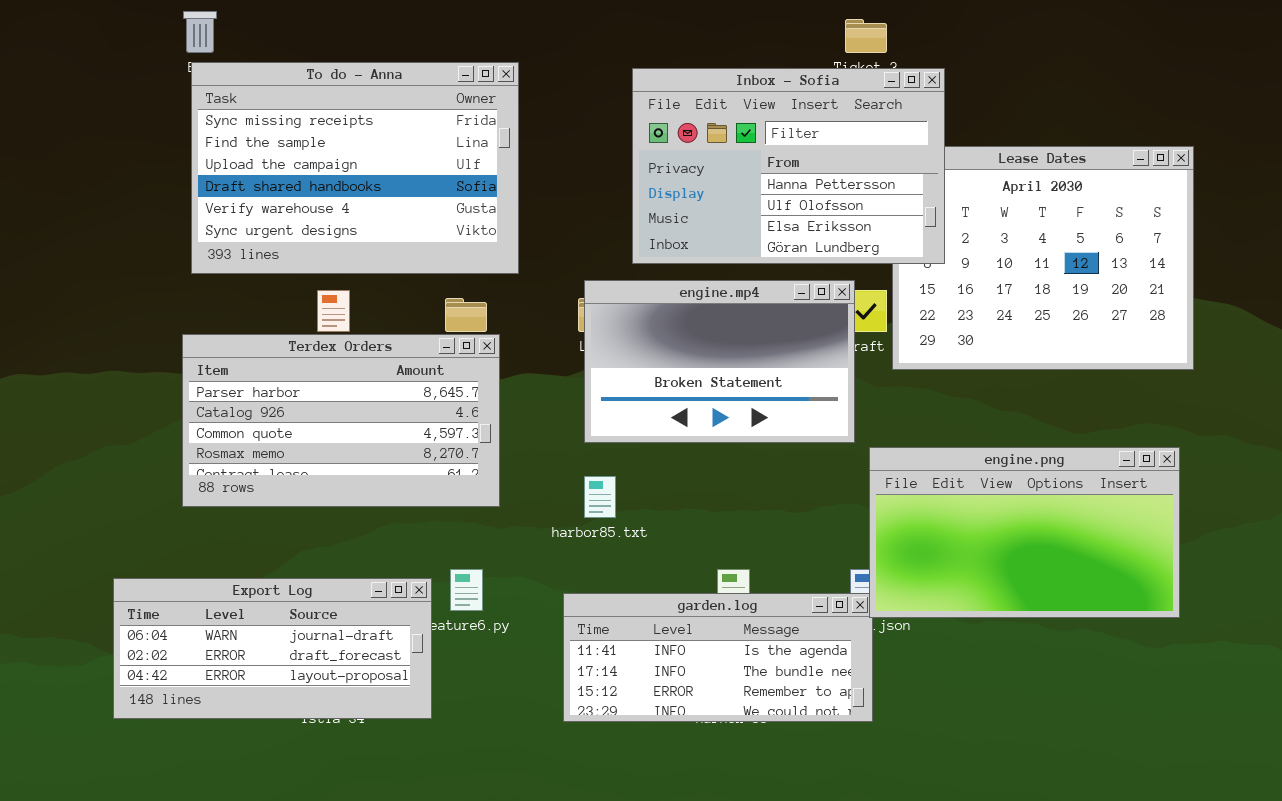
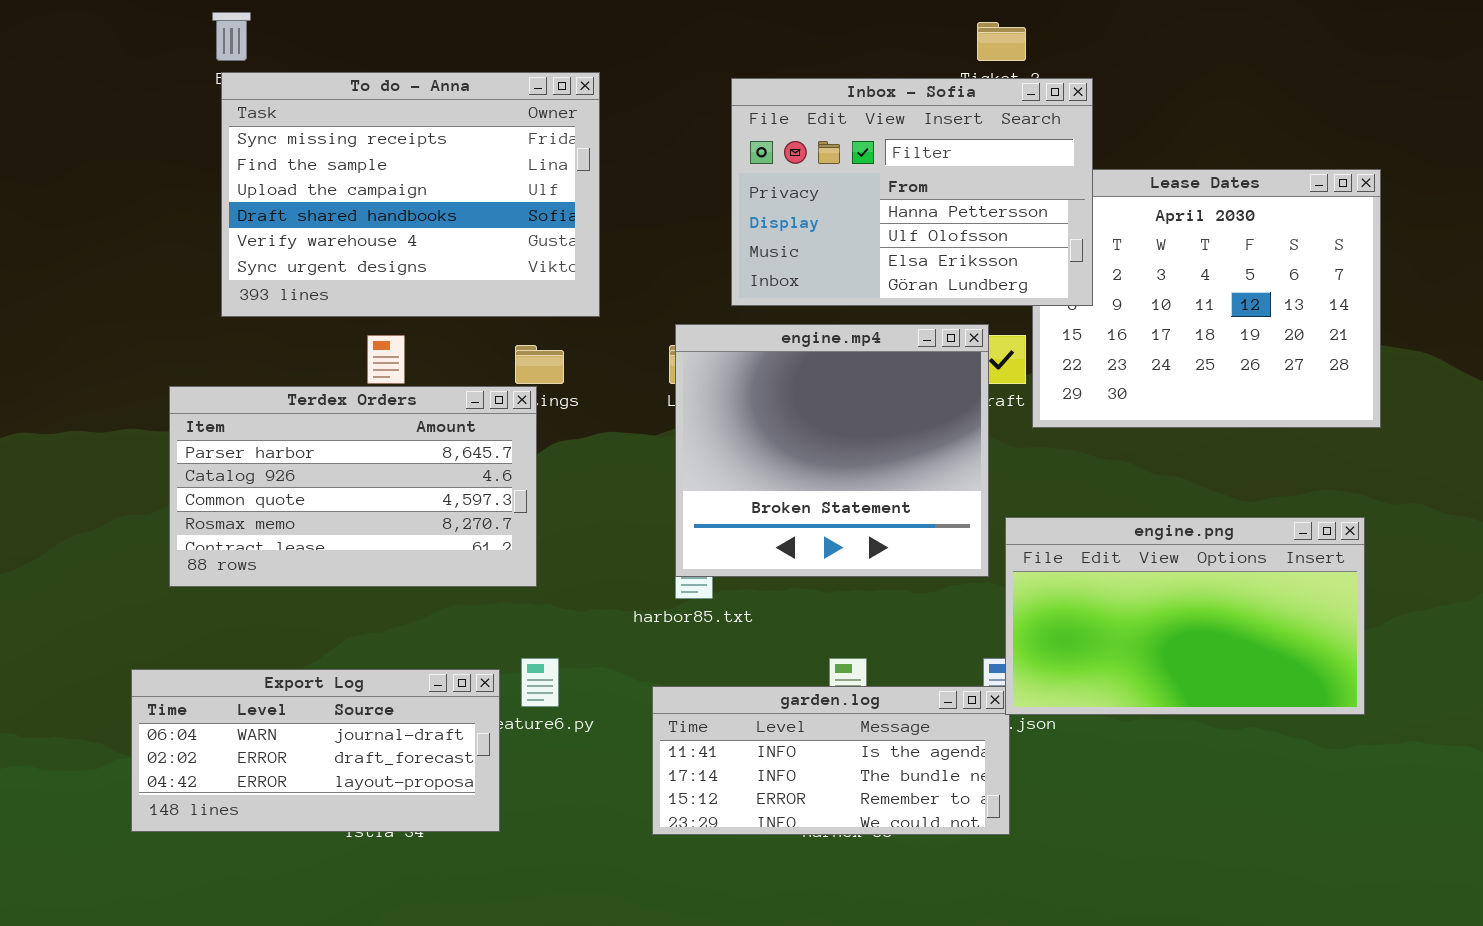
engine.mp4: [584,280,855,443] -> [675,324,989,577], resized
Terdex Orders: [182,334,500,507] -> [169,386,537,587], moved

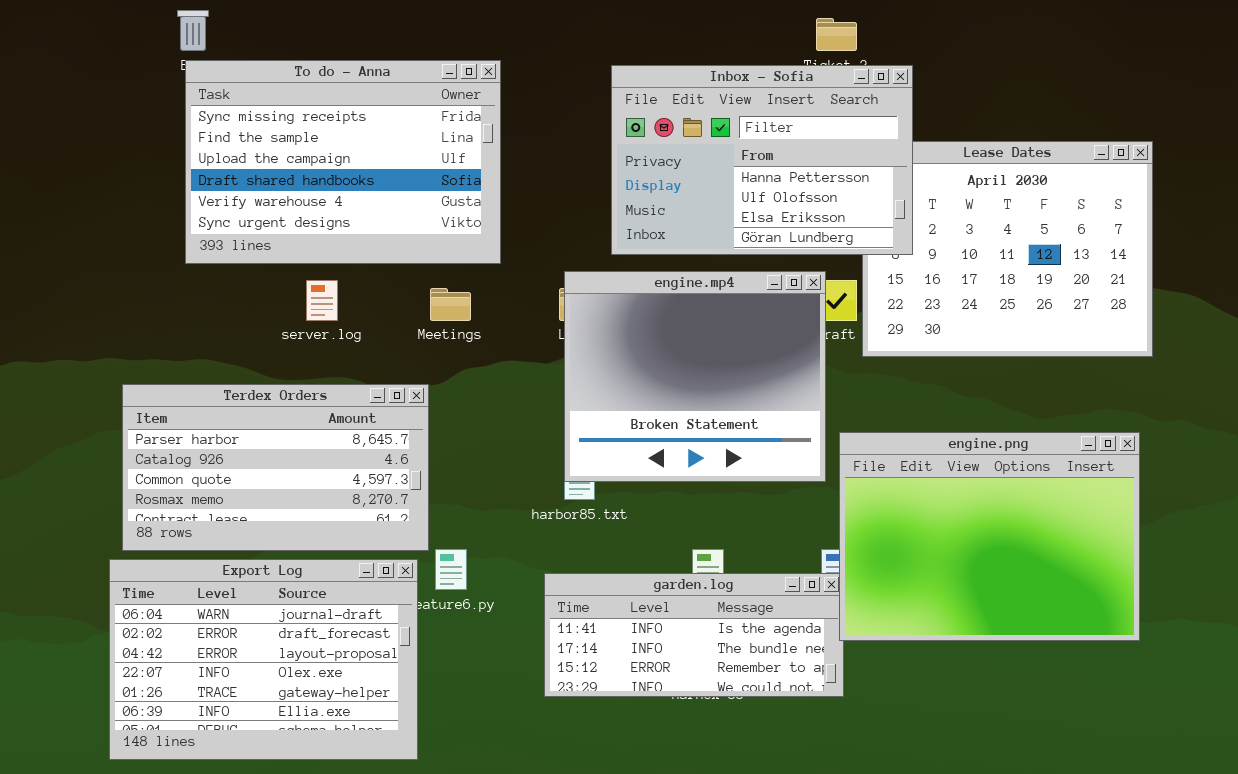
Terdex Orders: [169,386,537,587] -> [122,384,429,551], moved
engine.png: [1005,517,1365,715] -> [839,432,1140,641], resized
Export Log: [131,669,500,832] -> [109,559,418,760], resized

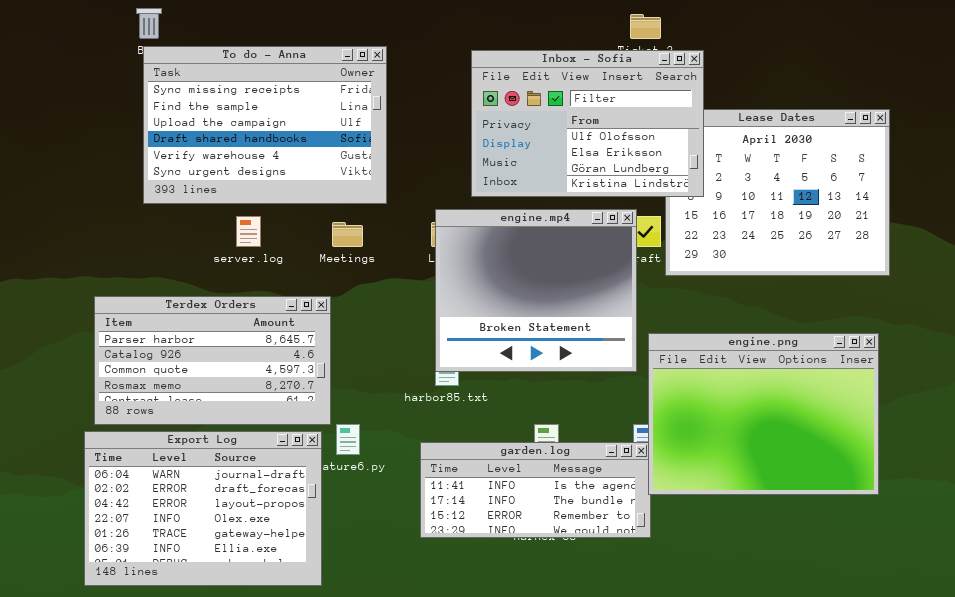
Inbox - Sofia: [611,65,913,255] -> [471,50,704,197], scrolled down 1 row

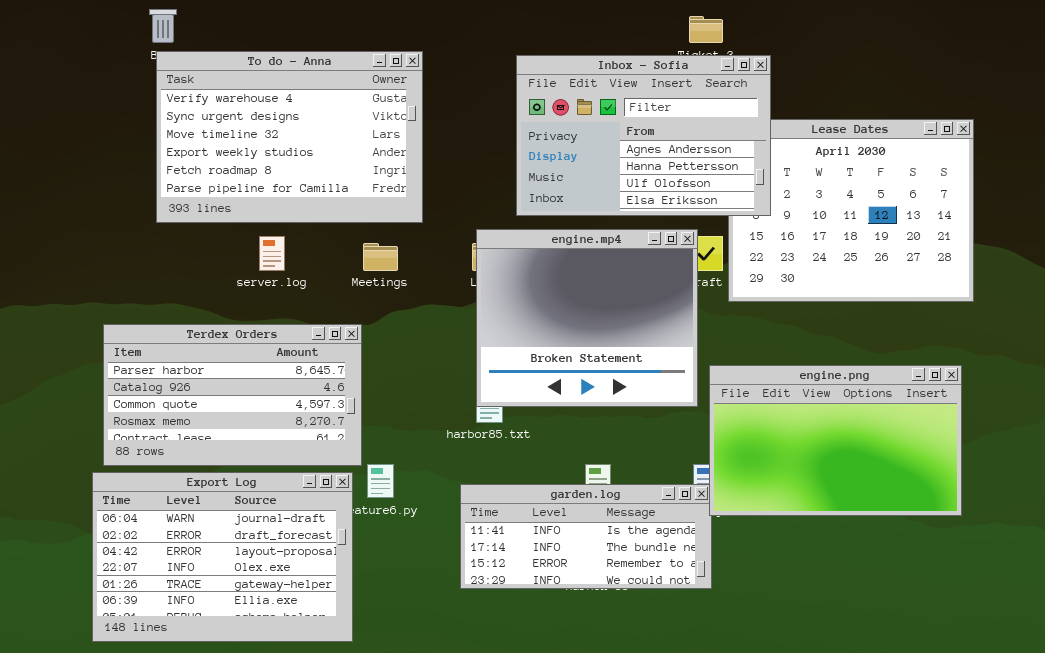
To do - Anna: [143,46,387,204] -> [156,51,423,223], scrolled down 4 rows
Inbox - Sofia: [471,50,704,197] -> [516,55,771,216], scrolled up 2 rows
engine.png: [648,333,879,495] -> [709,365,962,516], resized

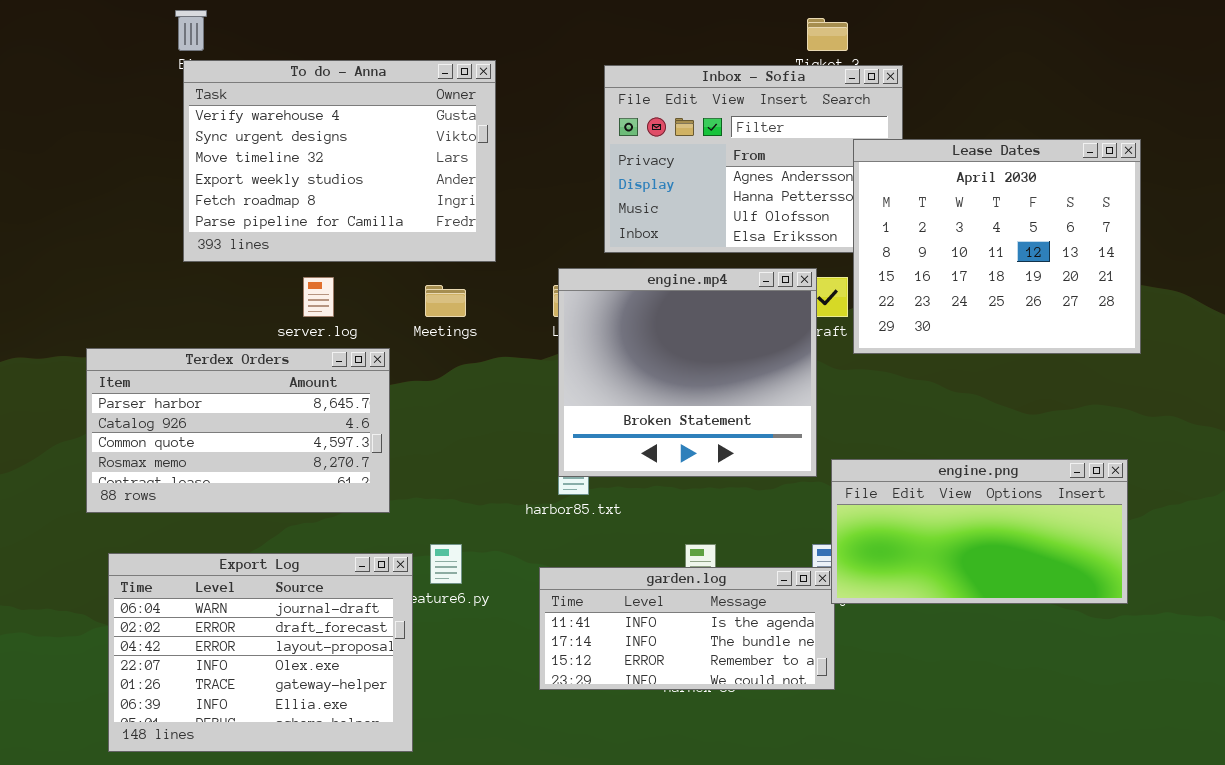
Lease Dates: [728,119,974,302] -> [853,139,1141,354], raised
Terdex Orders: [103,324,362,466] -> [86,348,390,513], moved
engine.png: [709,365,962,516] -> [831,459,1128,604], resized

